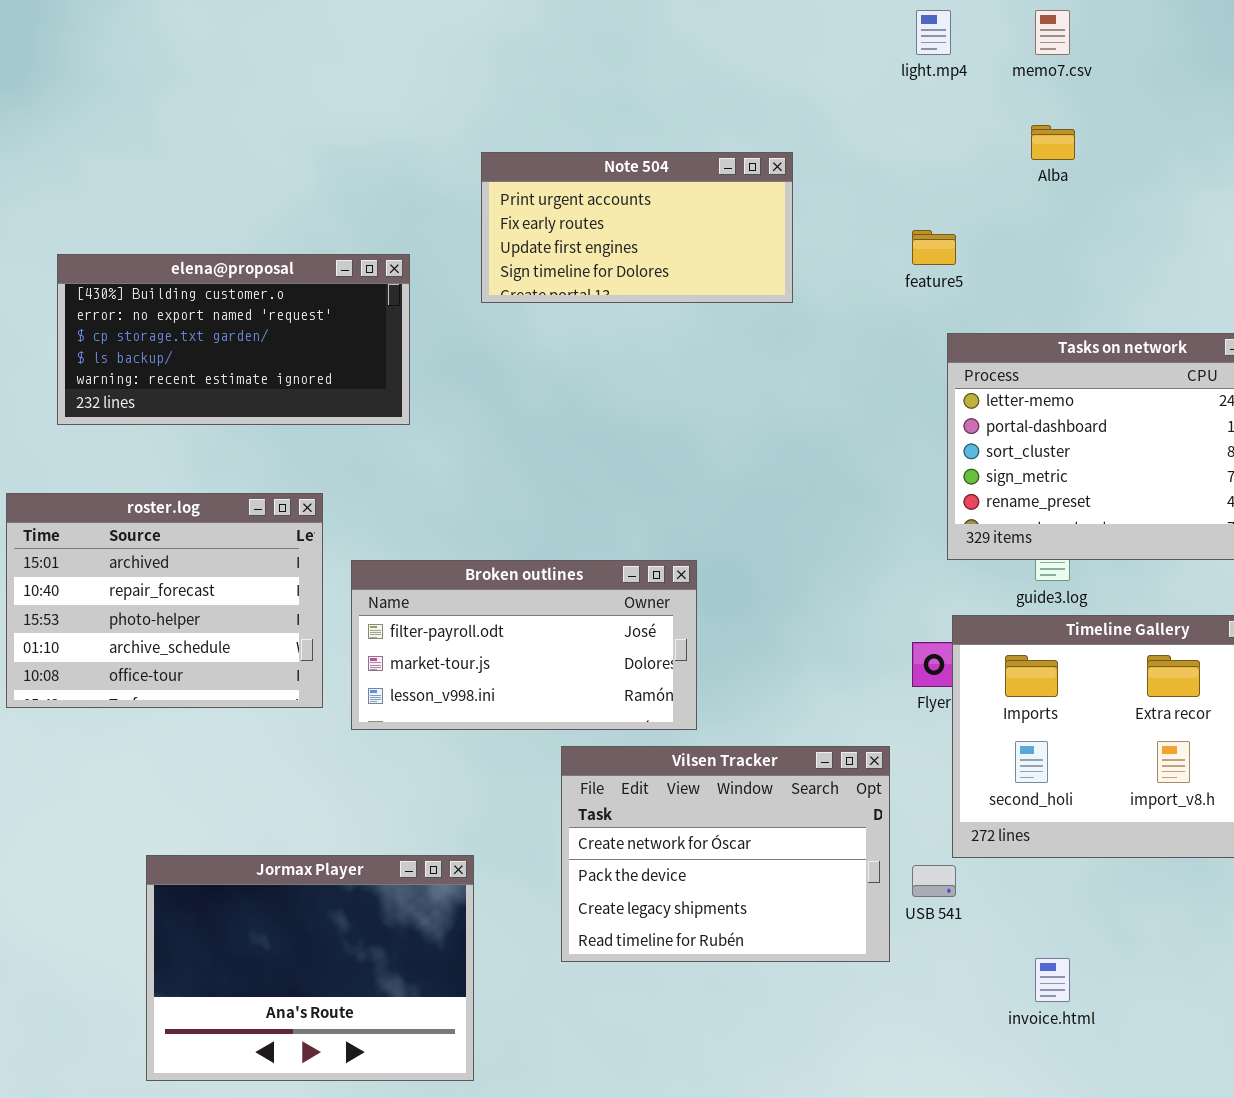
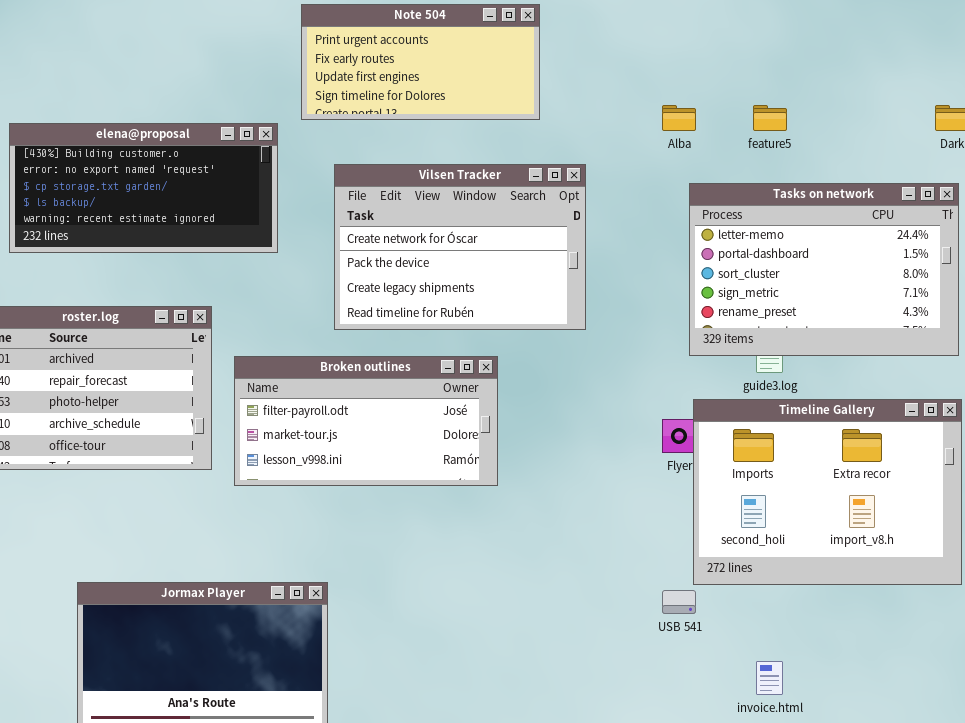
Alba: [1031,125,1075,160] -> [662,105,696,131], moved
Note 504: [481,152,793,303] -> [301,4,540,120], moved
feature5: [912,230,956,265] -> [753,105,787,131], moved
Vilsen Tracker: [561,746,890,962] -> [334,164,586,330], moved

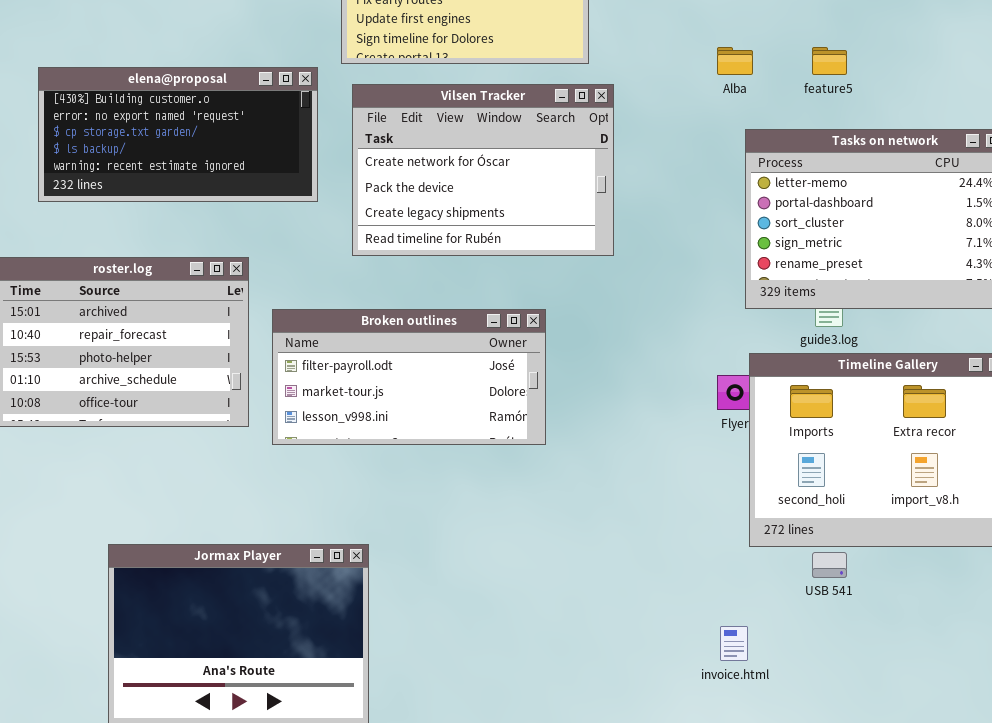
Vilsen Tracker: [334,164,586,330] -> [352,84,614,256], moved
USB 541: [662,590,696,614] -> [812,552,847,578], moved
invoice.html: [756,661,783,695] -> [720,626,748,661], moved

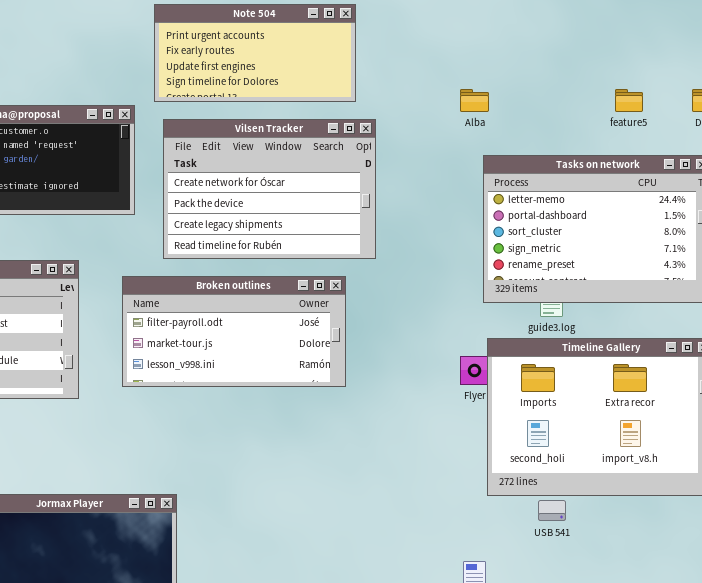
feature5: [812,47,847,75] -> [615,89,643,112], moved
Broken outlines: [272,309,546,445] -> [122,276,346,387], moved

